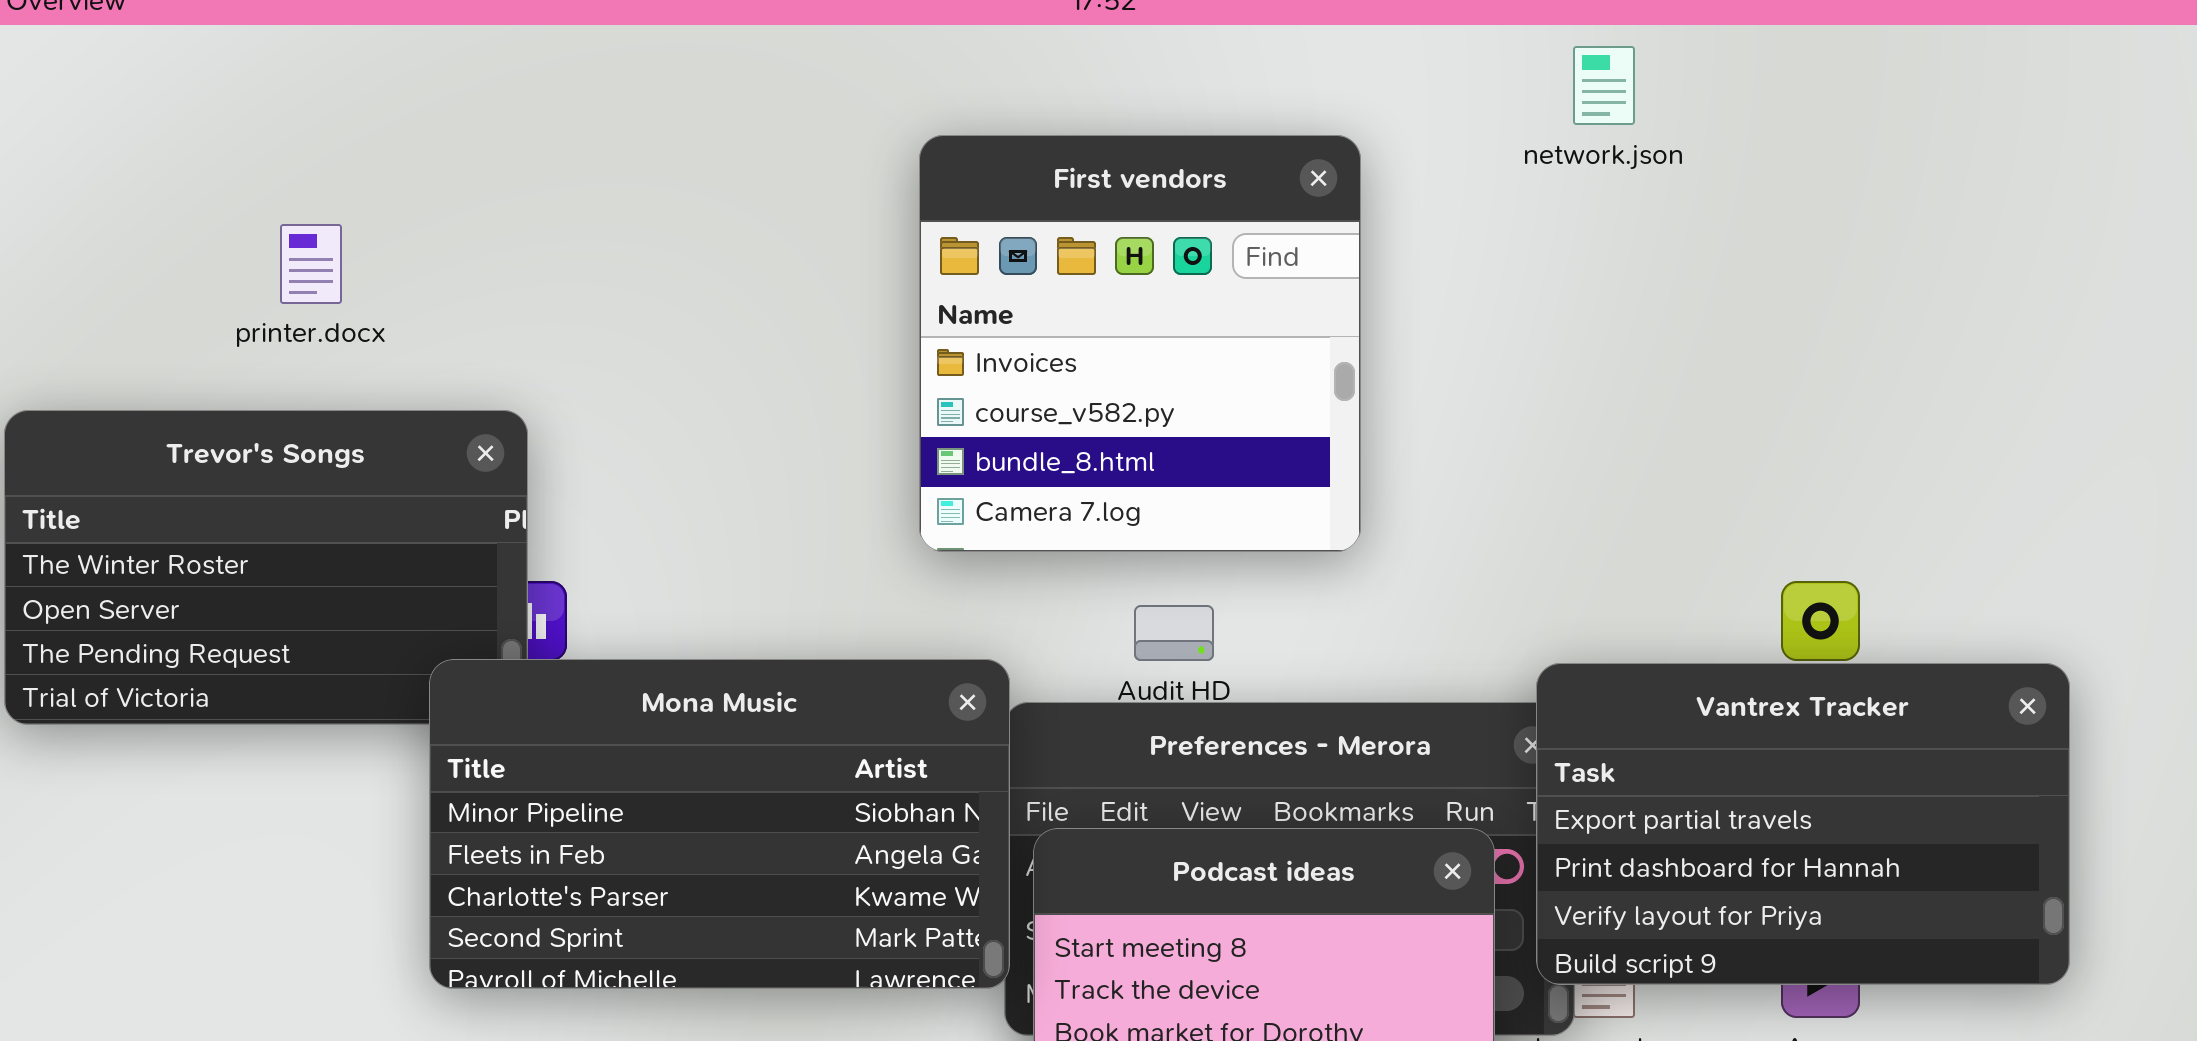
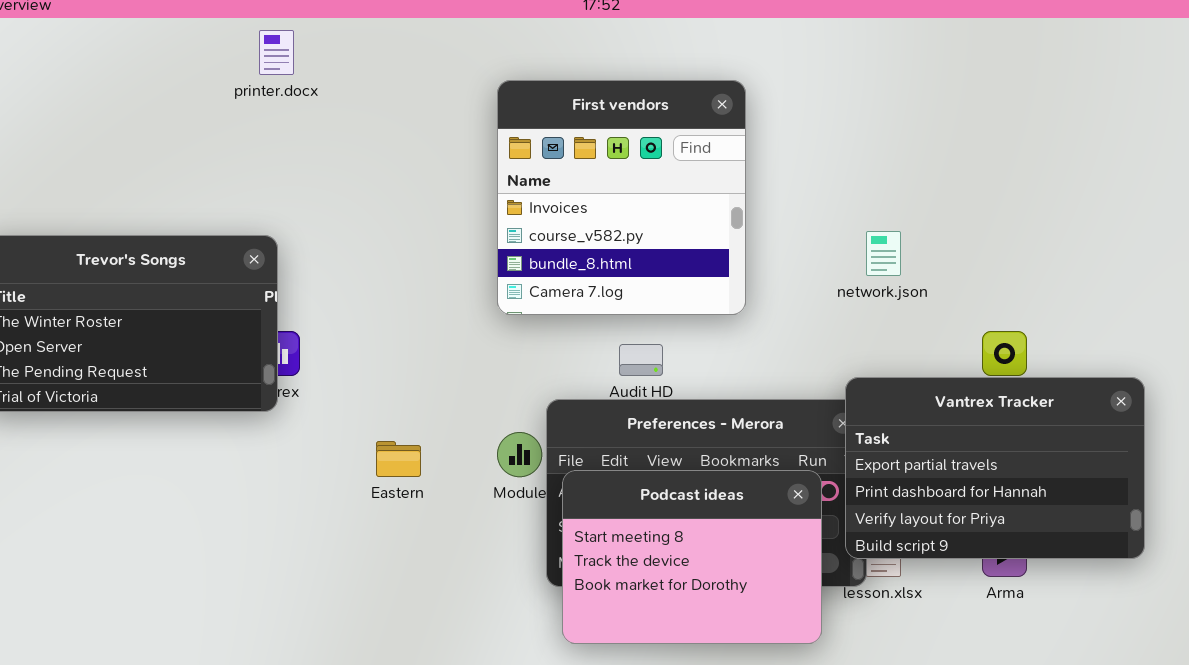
network.json: [1573,46,1635,125] -> [866,231,901,276], moved
printer.docx: [280,224,342,304] -> [259,30,294,75], moved
Mona Music: [429,659,1010,989] -> none, closed

